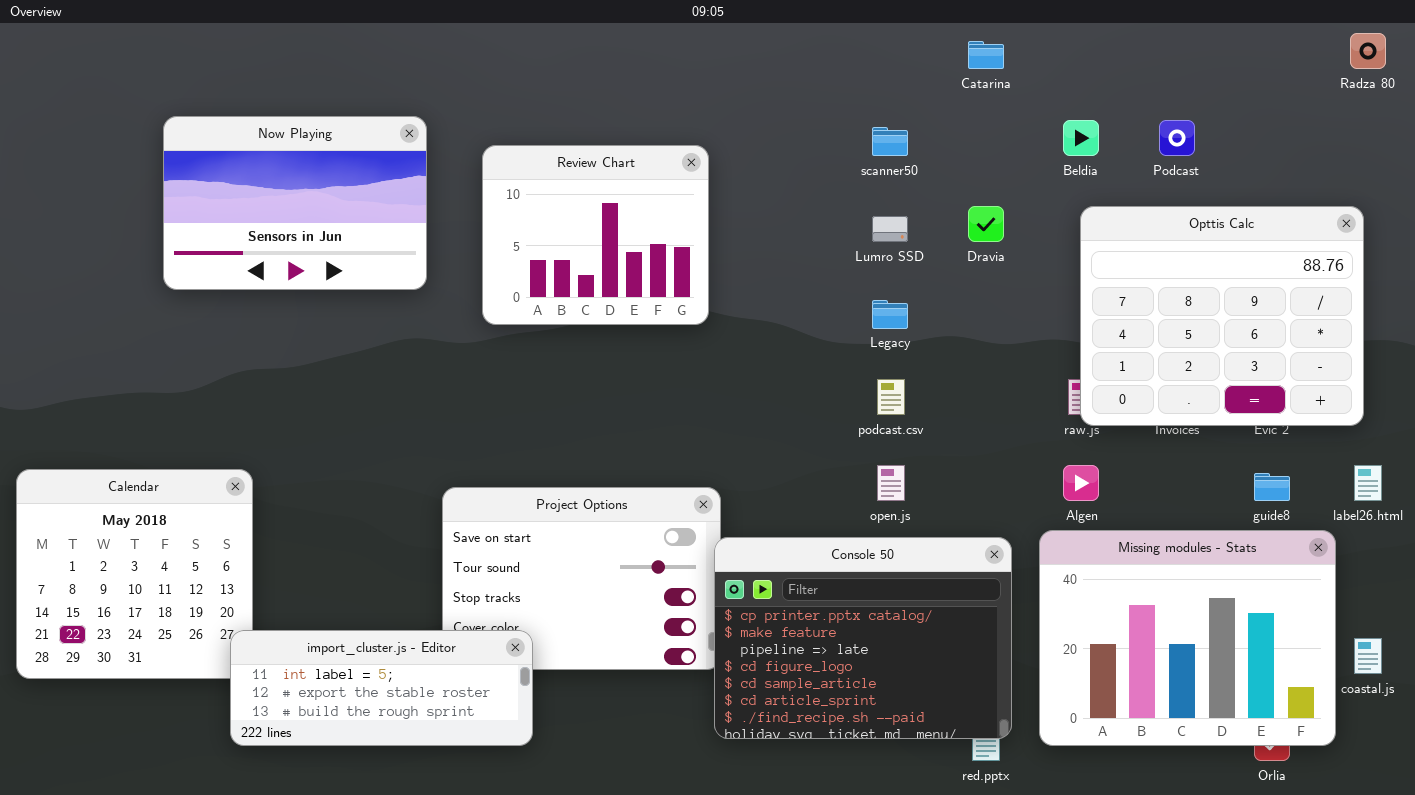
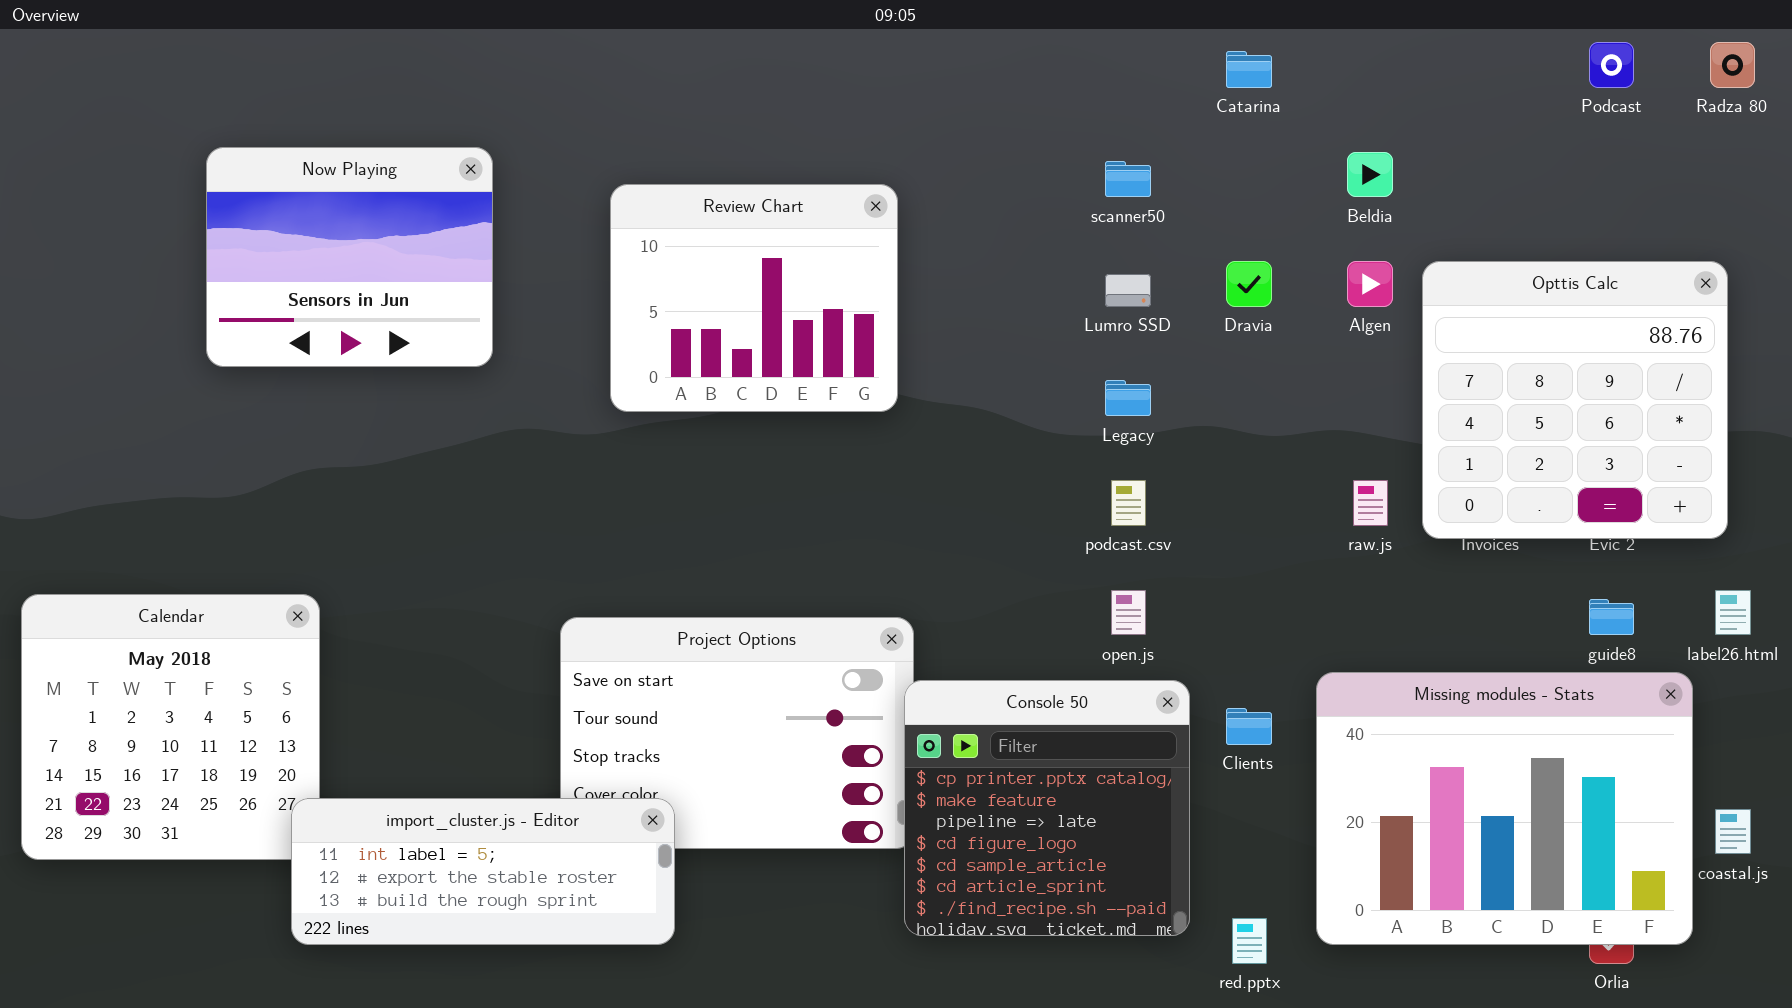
Now Playing: [163,116,427,290] -> [206,147,493,367], resized
Podcast: [1159,120,1195,156] -> [1589,42,1634,88], moved
Opttis Calc: [1080,206,1364,426] -> [1422,261,1728,539], resized
Algen: [1063,465,1099,501] -> [1347,261,1393,307], moved
Console 50: [714,537,1012,739] -> [904,680,1190,936], resized

